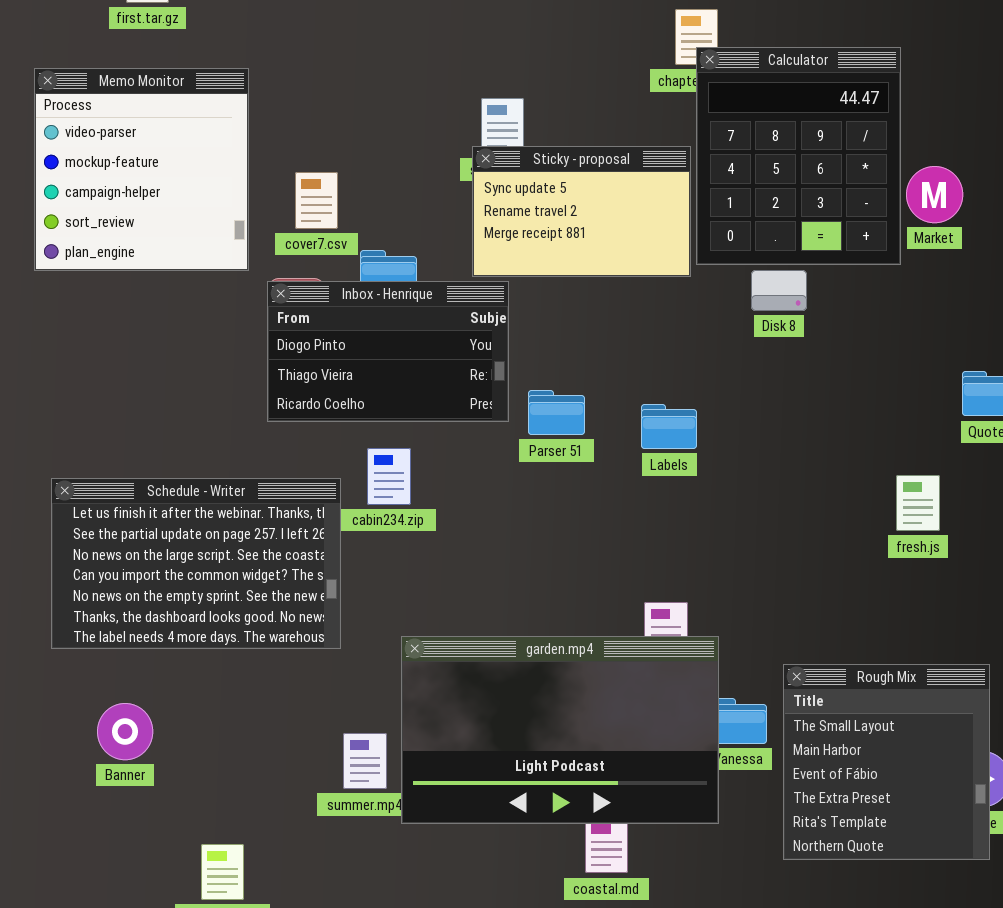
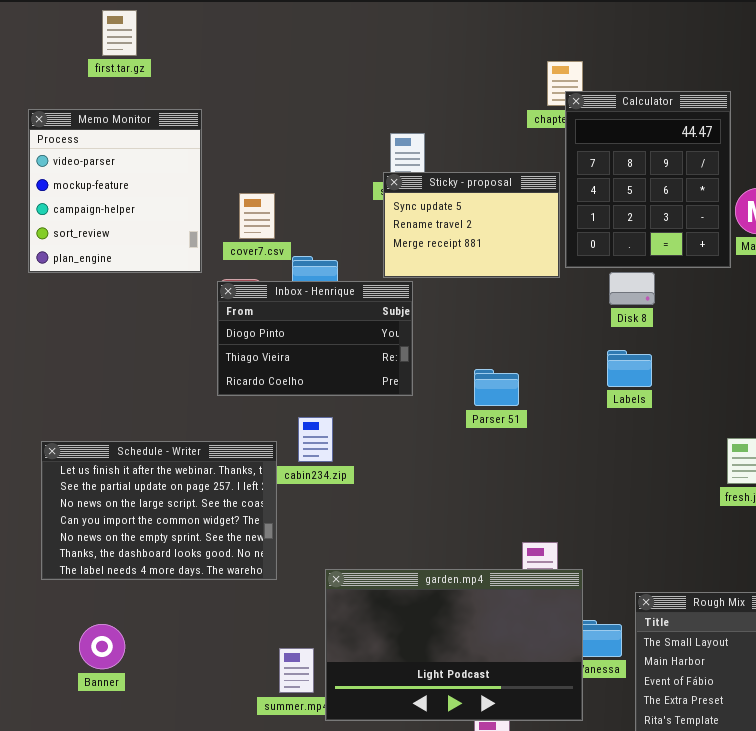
Parser 51: [528,390,585,435] -> [474,369,519,406], moved
Labels: [641,404,697,449] -> [607,350,652,387], moved

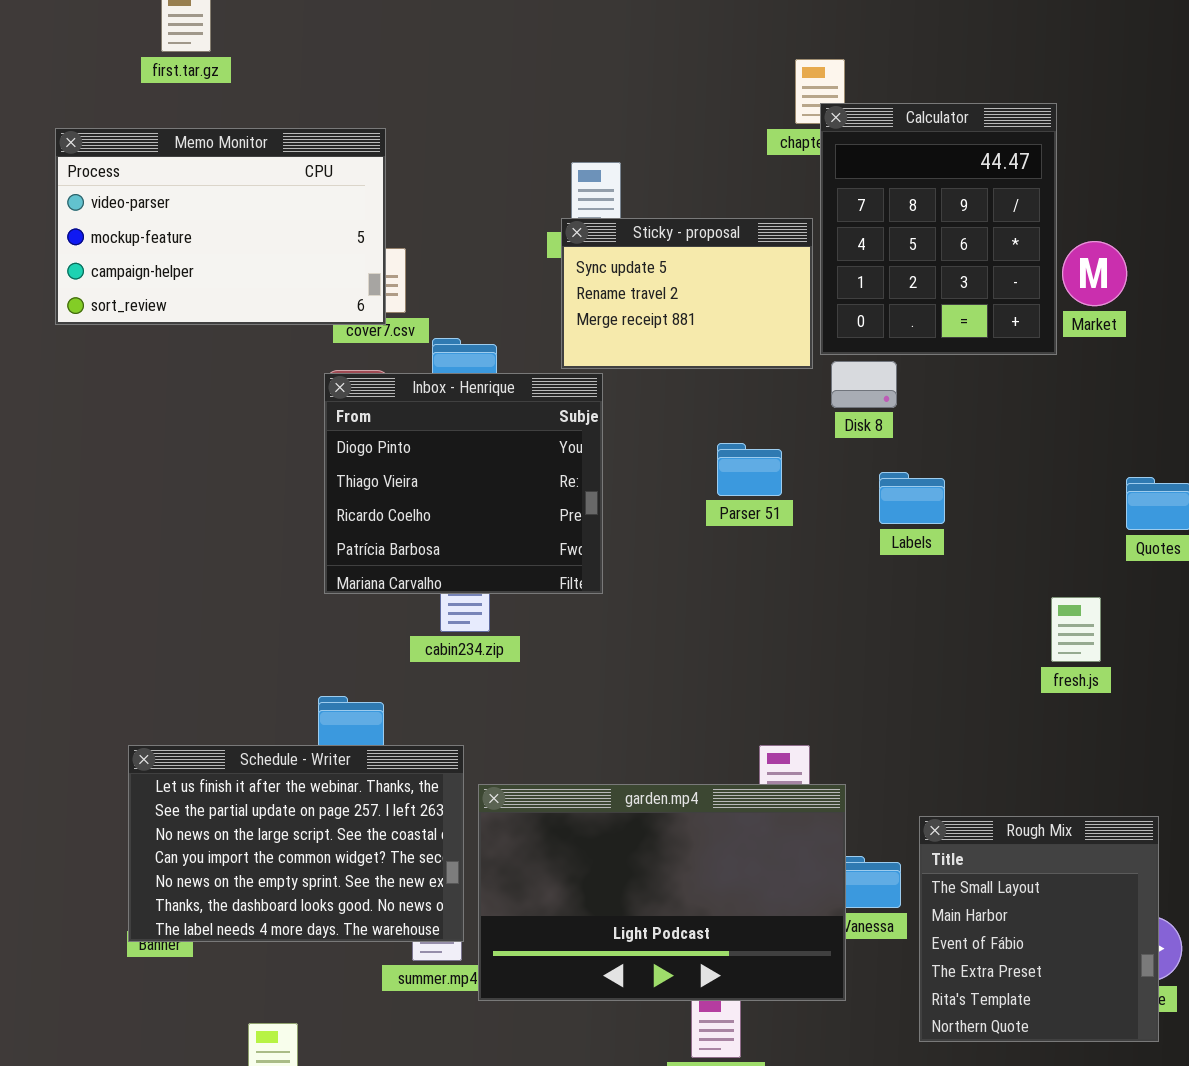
Memo Monitor: [28,109,202,273] -> [55,128,386,325], resized
Disk 8: [609,272,655,305] -> [831,361,897,408], moved
Inbox - Henrique: [217,281,413,396] -> [324,373,603,594], resized
Parser 51: [474,369,519,406] -> [717,443,782,496], moved
Schedule - Writer: [41,441,277,580] -> [128,745,464,942], moved

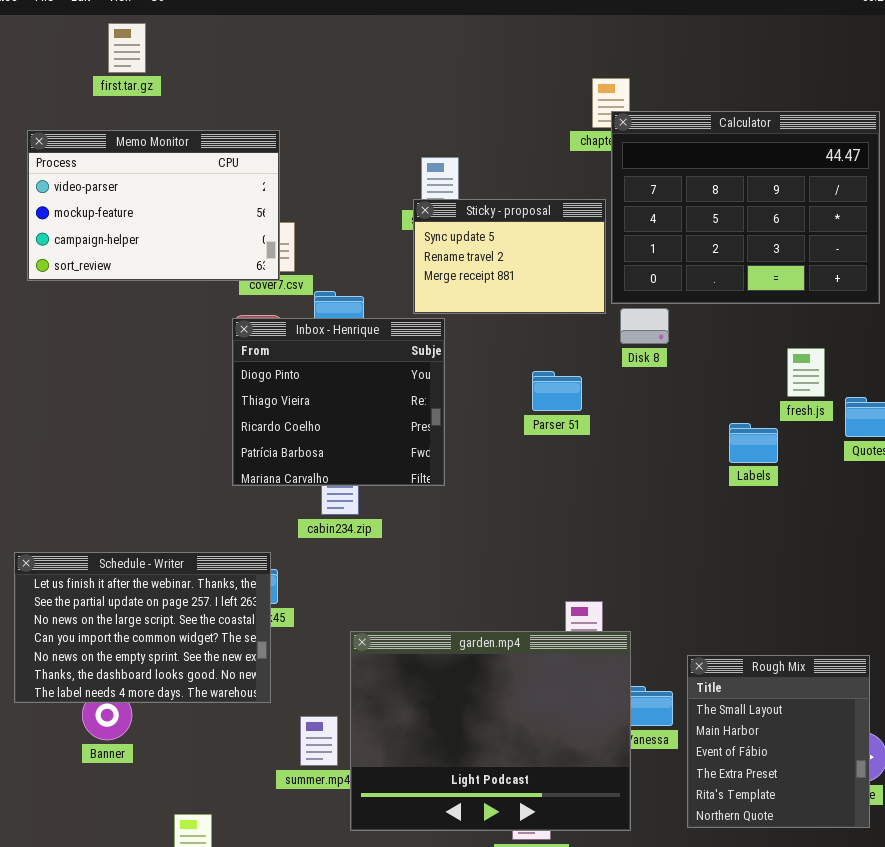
Calculator: [820,103,1057,355] -> [611,111,880,304], resized
Labels: [879,472,945,524] -> [729,423,778,463], moved
fresh.js: [1051,597,1101,662] -> [787,348,825,397], moved
Schedule - Writer: [128,745,464,942] -> [14,552,271,703], moved
garden.mp4: [478,784,846,1001] -> [350,631,631,831], resized

